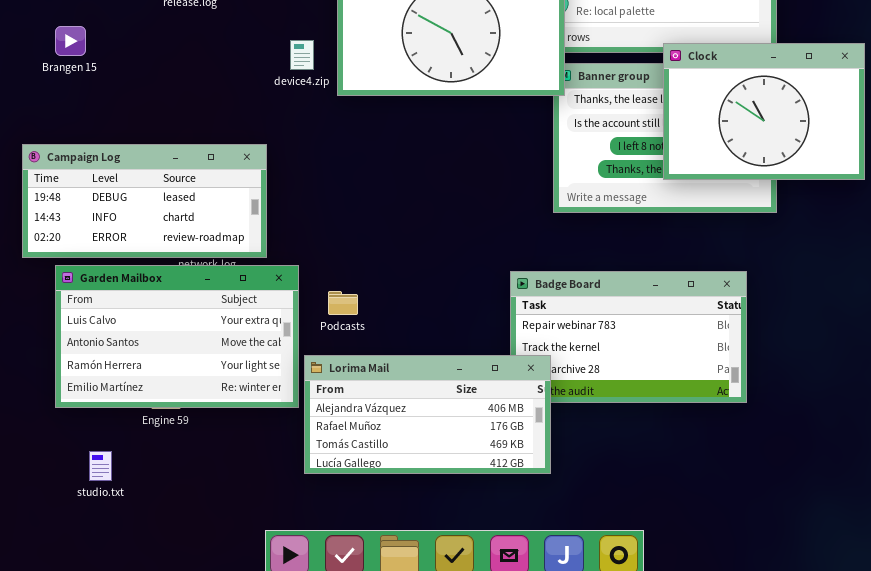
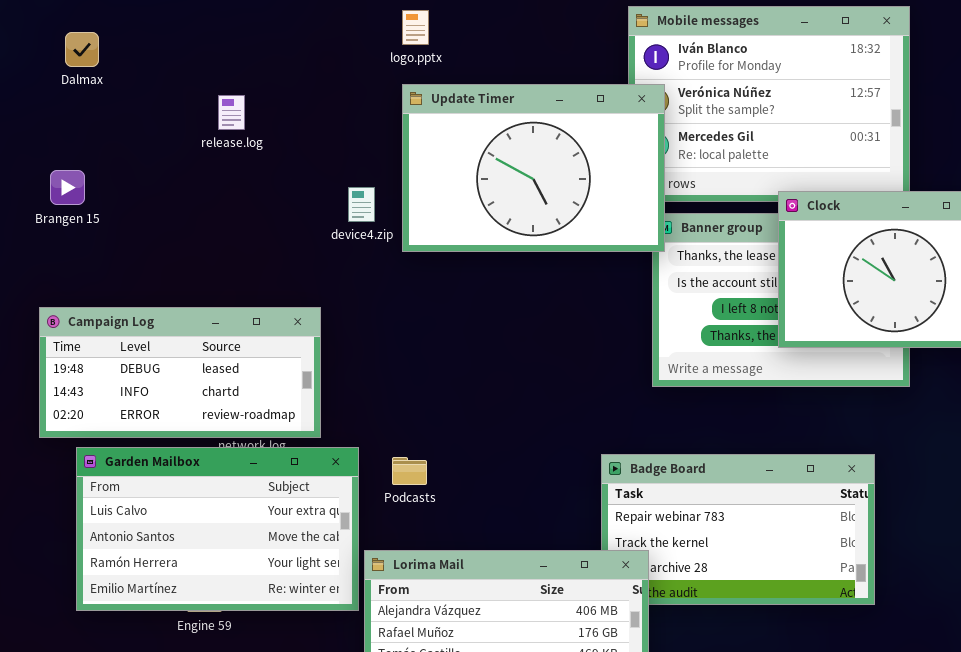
Brangen 15: [55,26,86,56] -> [50,170,85,205], moved
Podcasts: [328,291,358,315] -> [392,457,427,485], moved

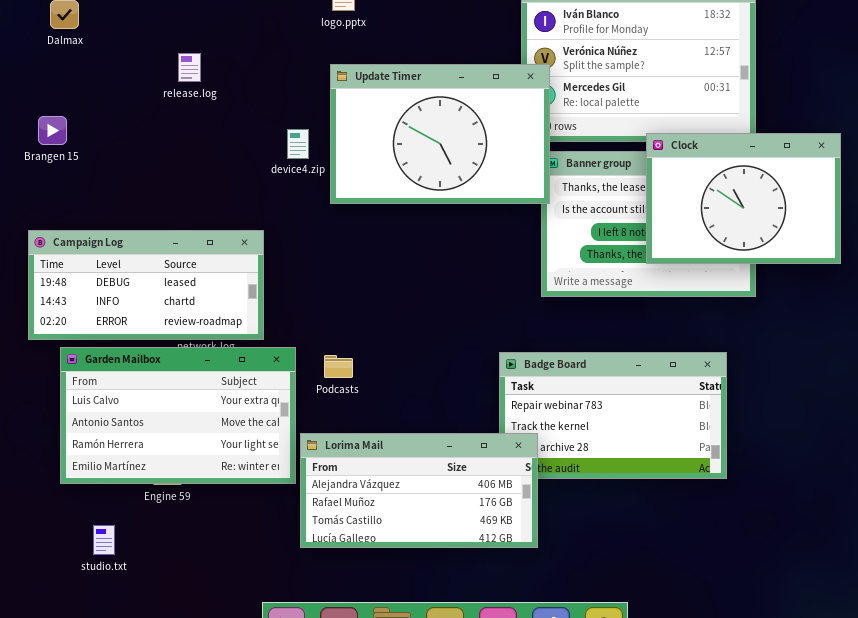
Update Timer: [402,84,665,252] -> [330,64,550,204], moved

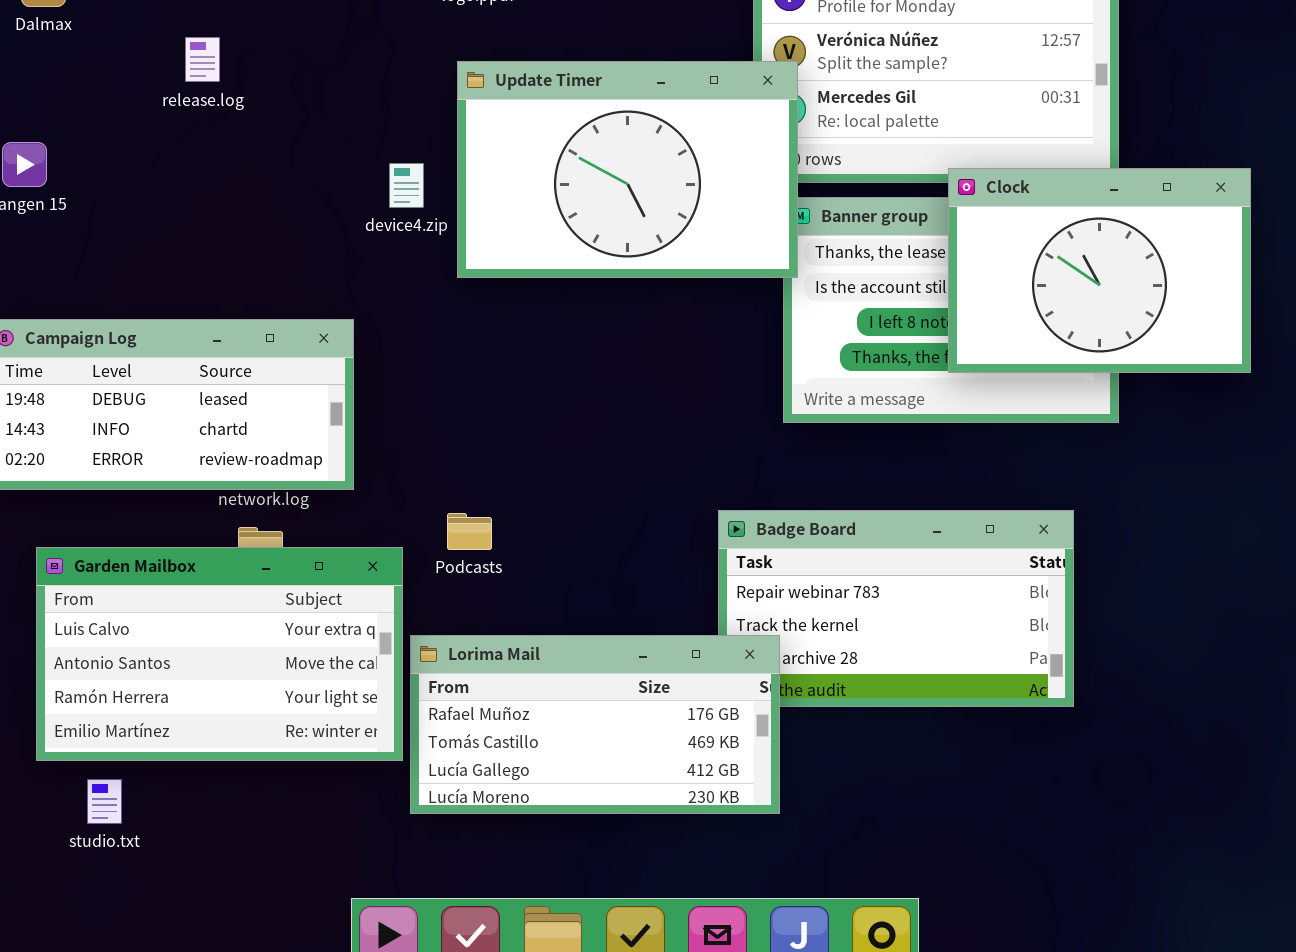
release.log: [178,53,201,82] -> [185,37,220,82], moved
Garden Mailbox: [60,347,296,484] -> [36,547,403,761], moved
Lorima Mail: [300,433,538,548] -> [410,635,780,814], scrolled down 1 row

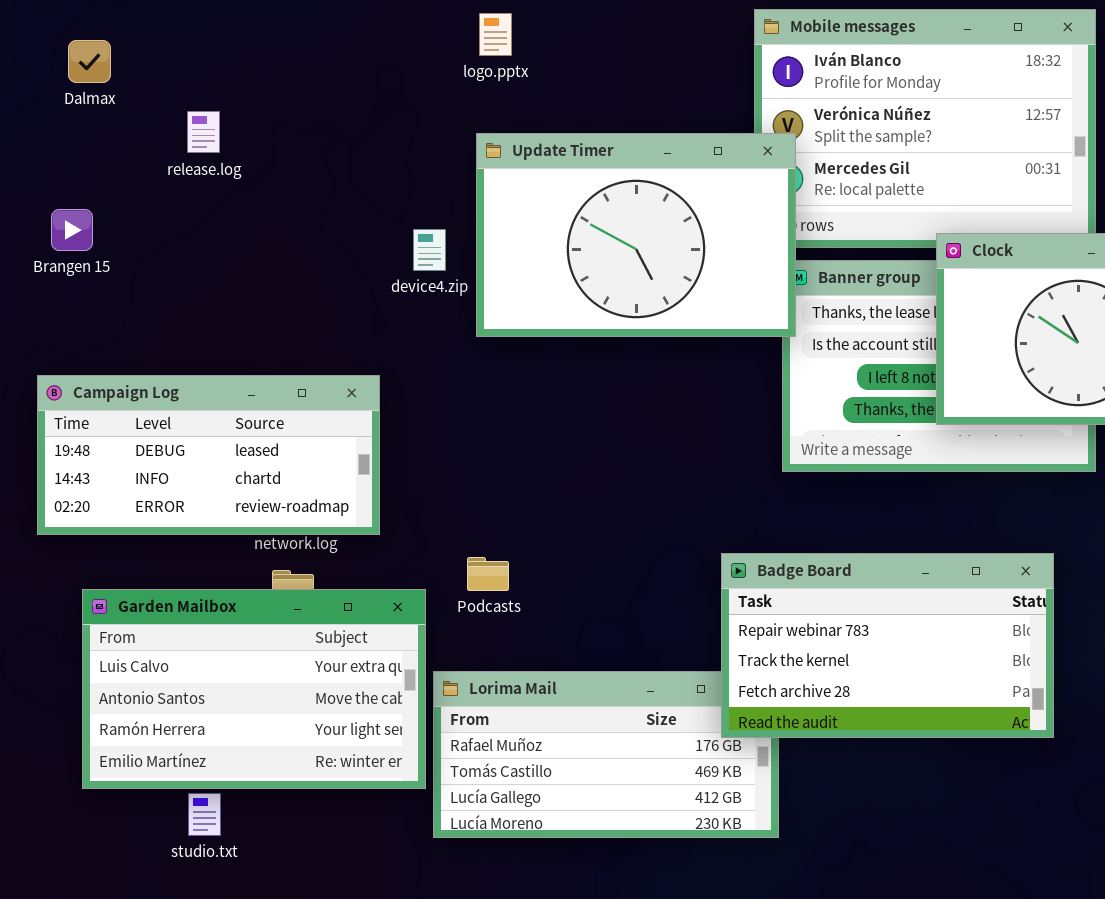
release.log: [185,37,220,82] -> [187,111,220,153], moved
Badge Board: [718,510,1074,707] -> [721,553,1054,738], raised
studio.txt: [87,779,122,824] -> [188,793,221,836], moved

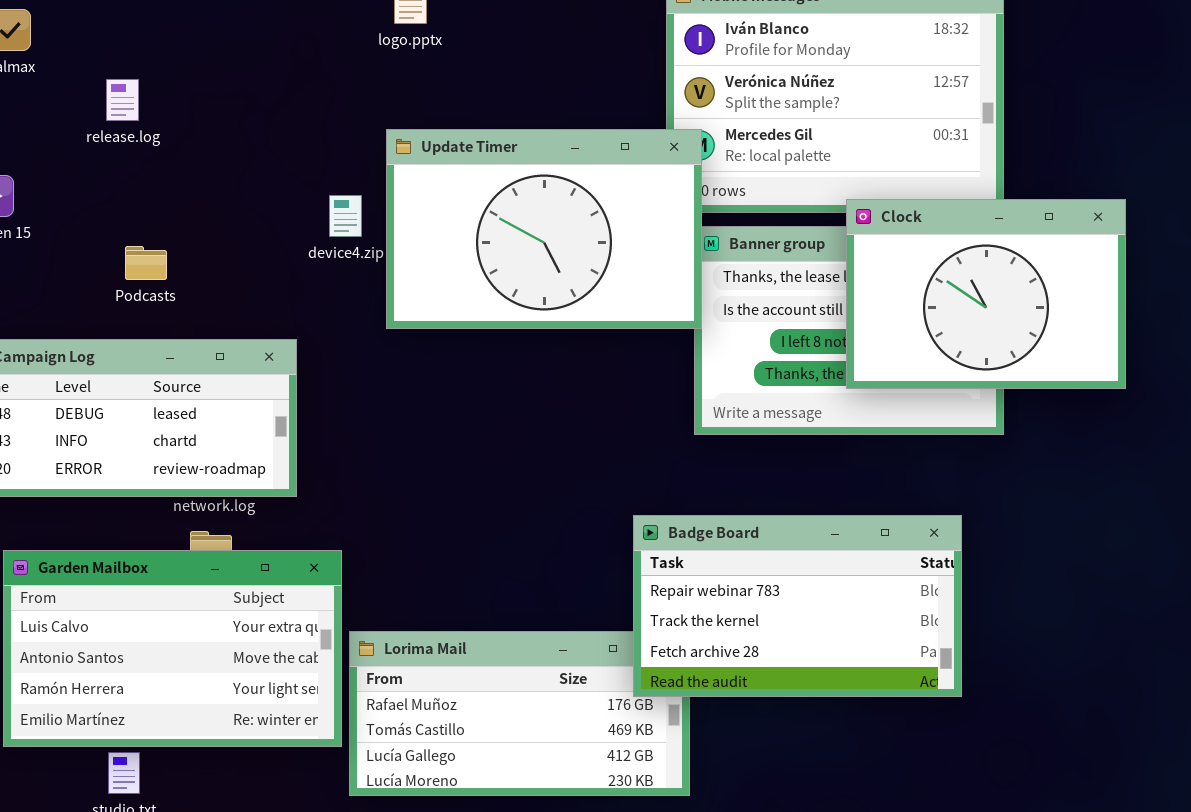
Update Timer: [476,133,796,337] -> [386,129,702,329], moved
Podcasts: [467,557,509,591] -> [125,246,167,280], moved

